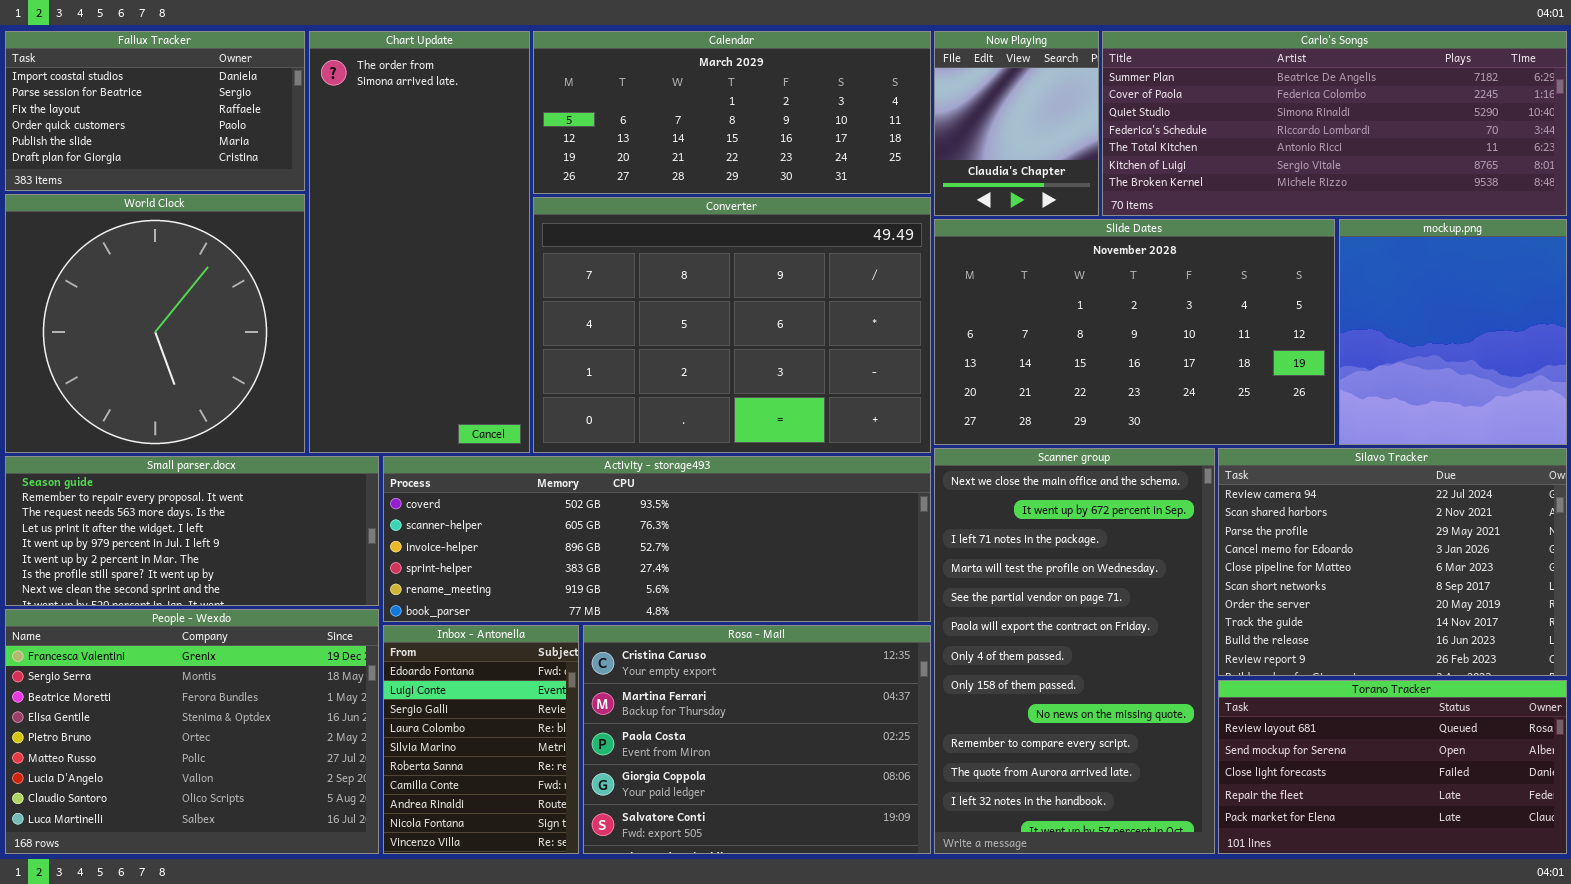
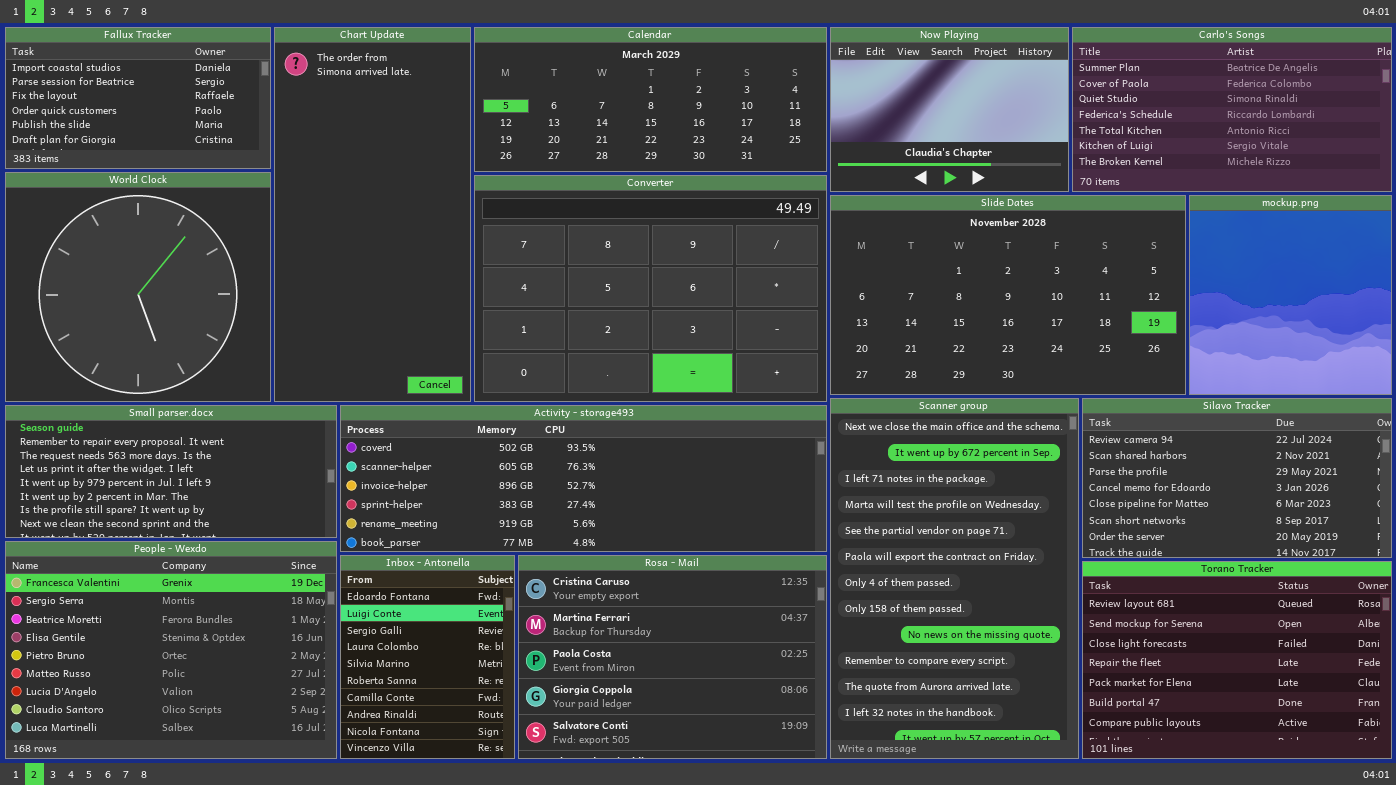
Now Playing: [934,31,1099,216] -> [830,27,1069,192], resized
Carlo's Songs: [1102,31,1567,216] -> [1072,27,1392,192], resized
Silavo Tracker: [1218,448,1567,676] -> [1082,398,1392,558], resized
Torano Tracker: [1218,680,1567,854] -> [1082,561,1392,759], resized

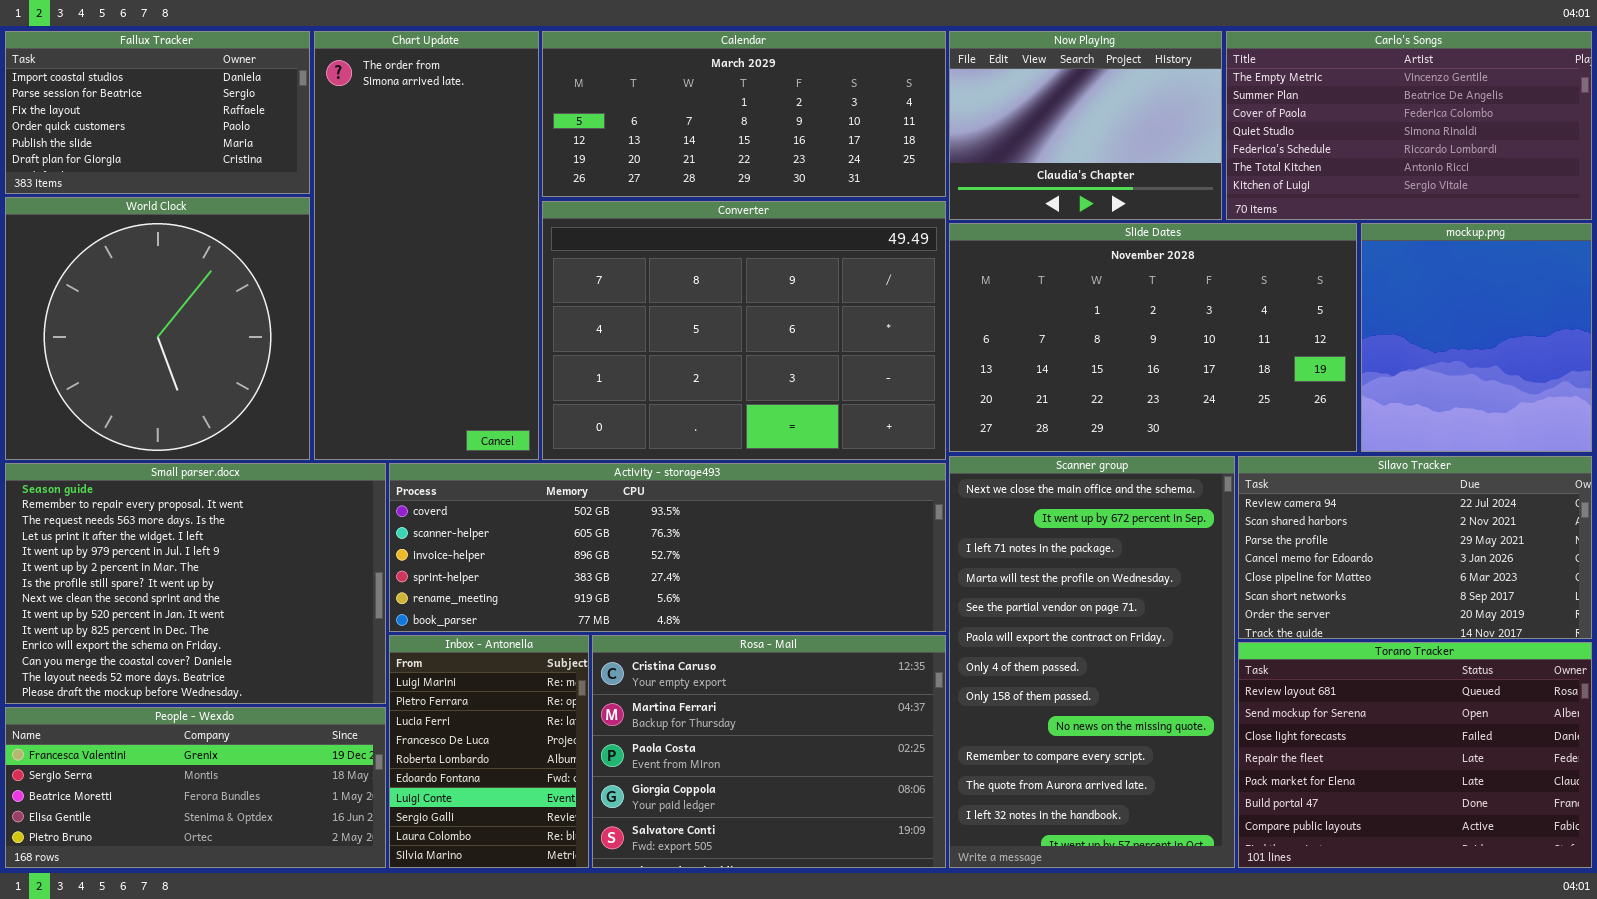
Carlo's Songs: [1072,27,1392,192] -> [1226,31,1592,220], scrolled up 1 row
Small parser.docx: [5,405,337,538] -> [5,463,386,704], resized
People - Wexdo: [5,541,337,759] -> [5,707,386,868], resized
Inbox - Antonella: [340,555,515,759] -> [389,635,589,868], scrolled up 5 rows

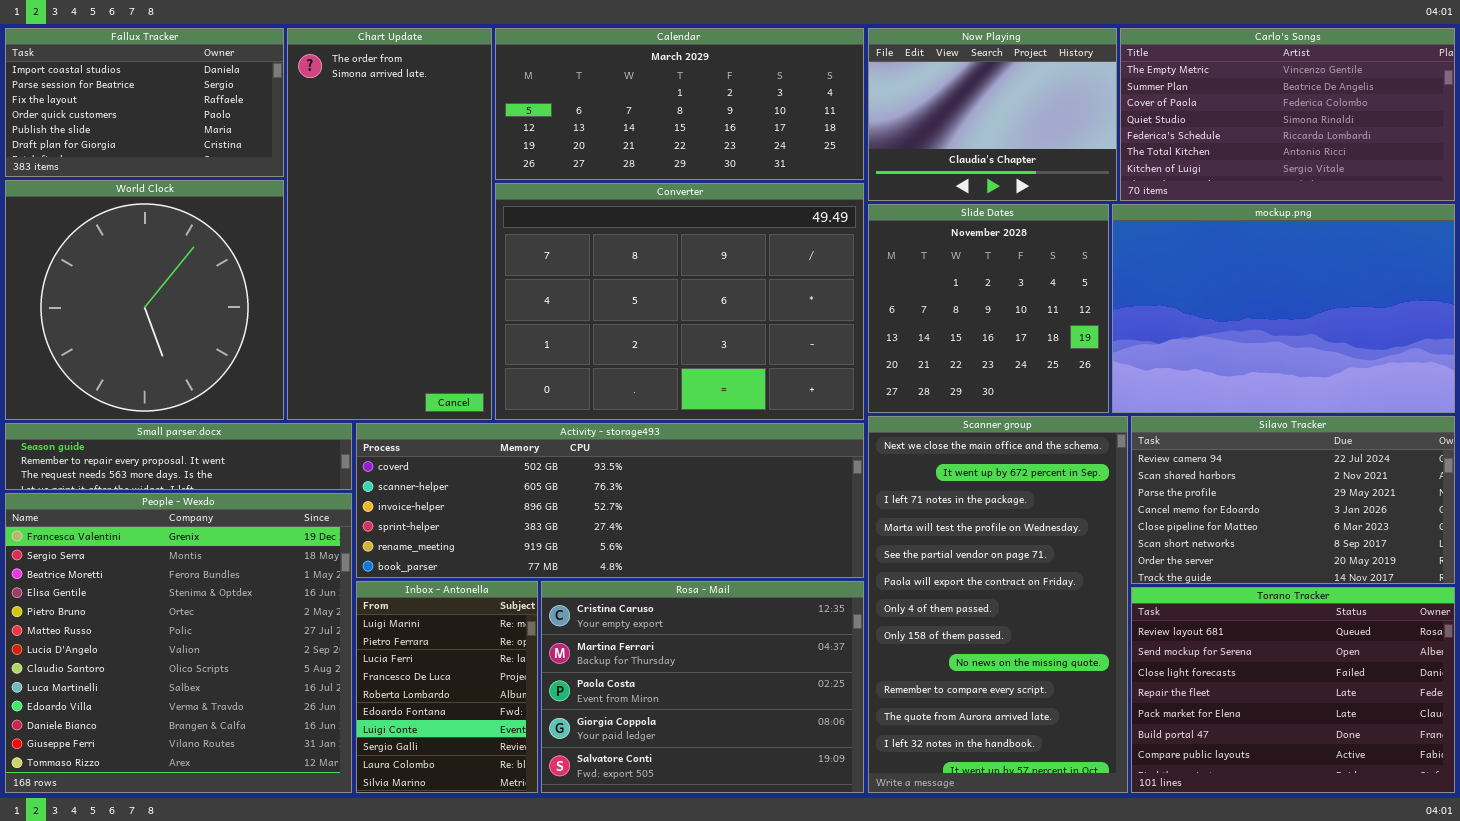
Slide Dates: [949,223,1357,452] -> [868,204,1109,413], resized
mockup.png: [1361,223,1592,452] -> [1112,204,1455,413], resized
Small parser.docx: [5,463,386,704] -> [5,423,352,490], resized
People - Wexdo: [5,707,386,868] -> [5,493,352,793], resized

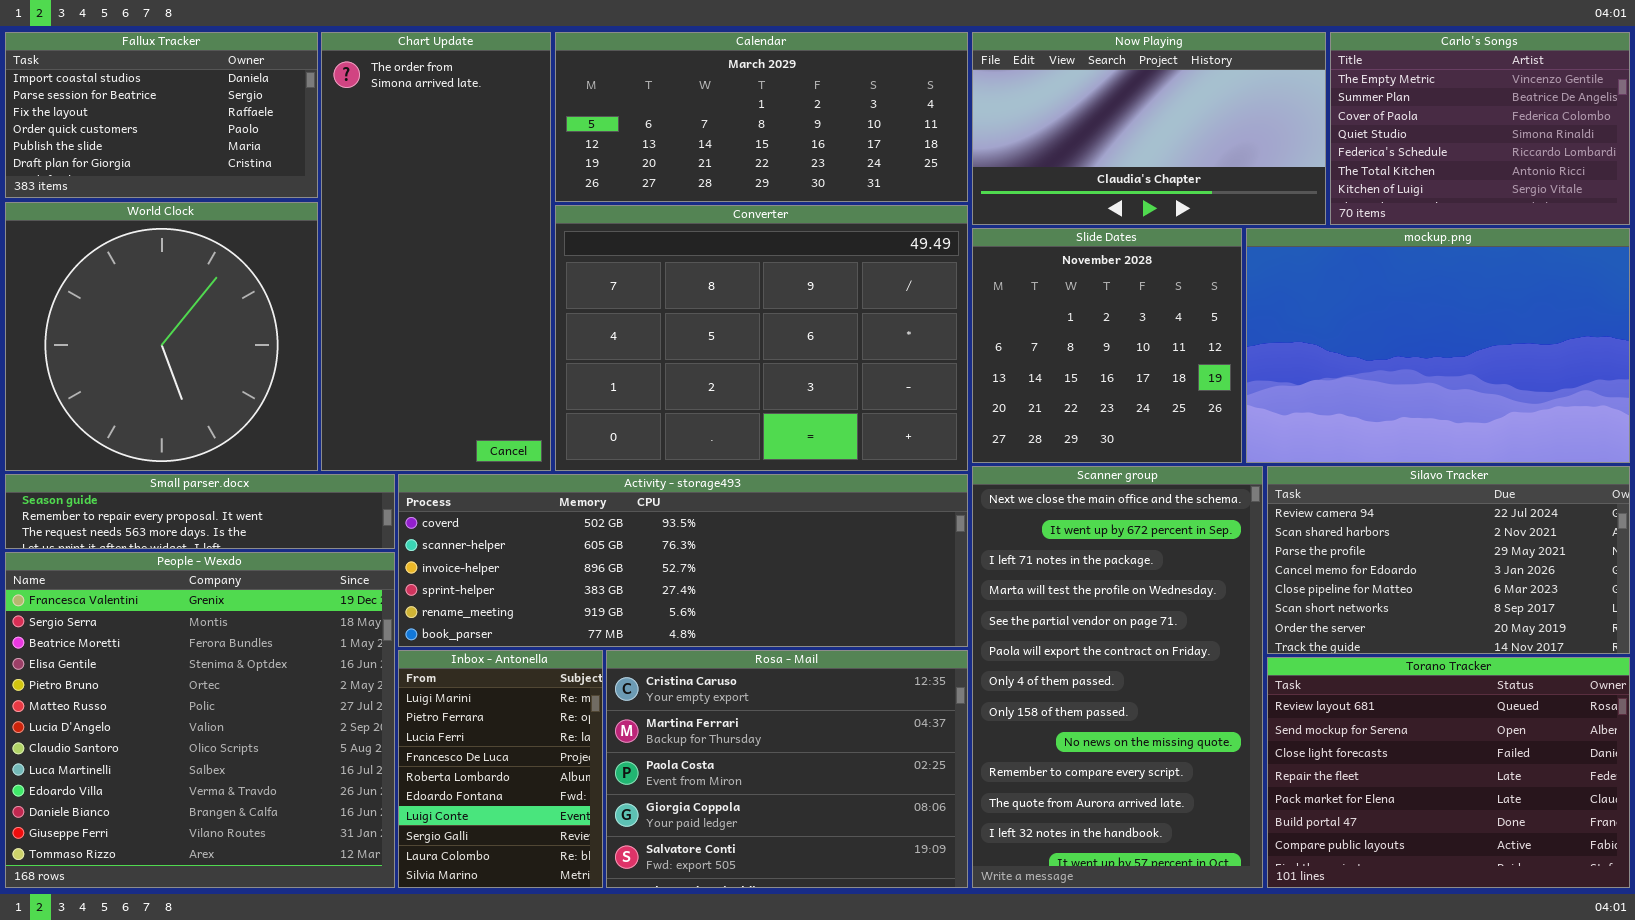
Now Playing: [868,28,1117,201] -> [972,32,1326,225], resized
Carlo's Songs: [1120,28,1455,201] -> [1330,32,1630,225], resized

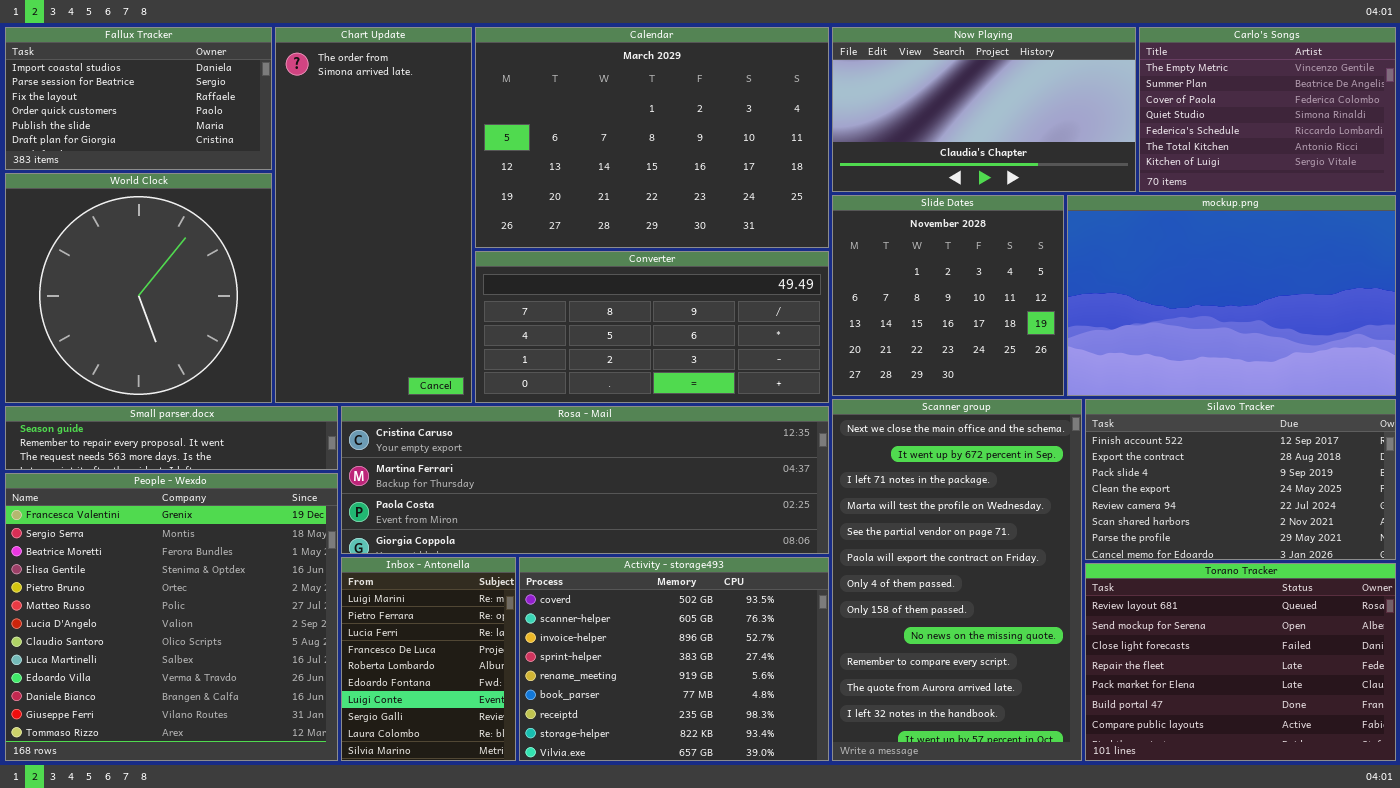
Calendar: [555,32,968,202] -> [475,27,829,248], resized
Converter: [555,205,968,471] -> [475,251,829,403], resized
Silavo Tracker: [1267,466,1630,654] -> [1085,399,1396,560], scrolled up 4 rows
Activity - storage493: [398,474,968,647] -> [519,557,829,761], moved, resized
Rosa - Mail: [606,650,968,888] -> [341,406,829,554], moved, resized

